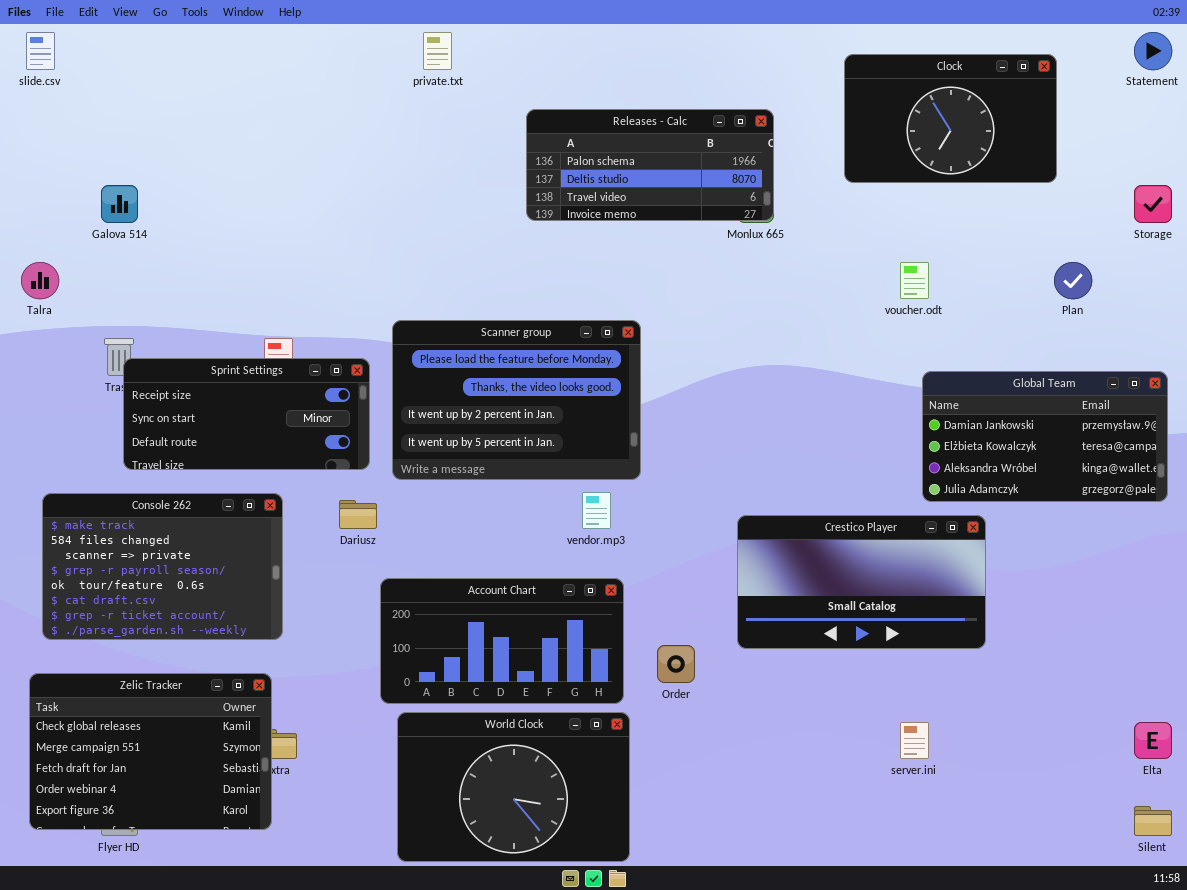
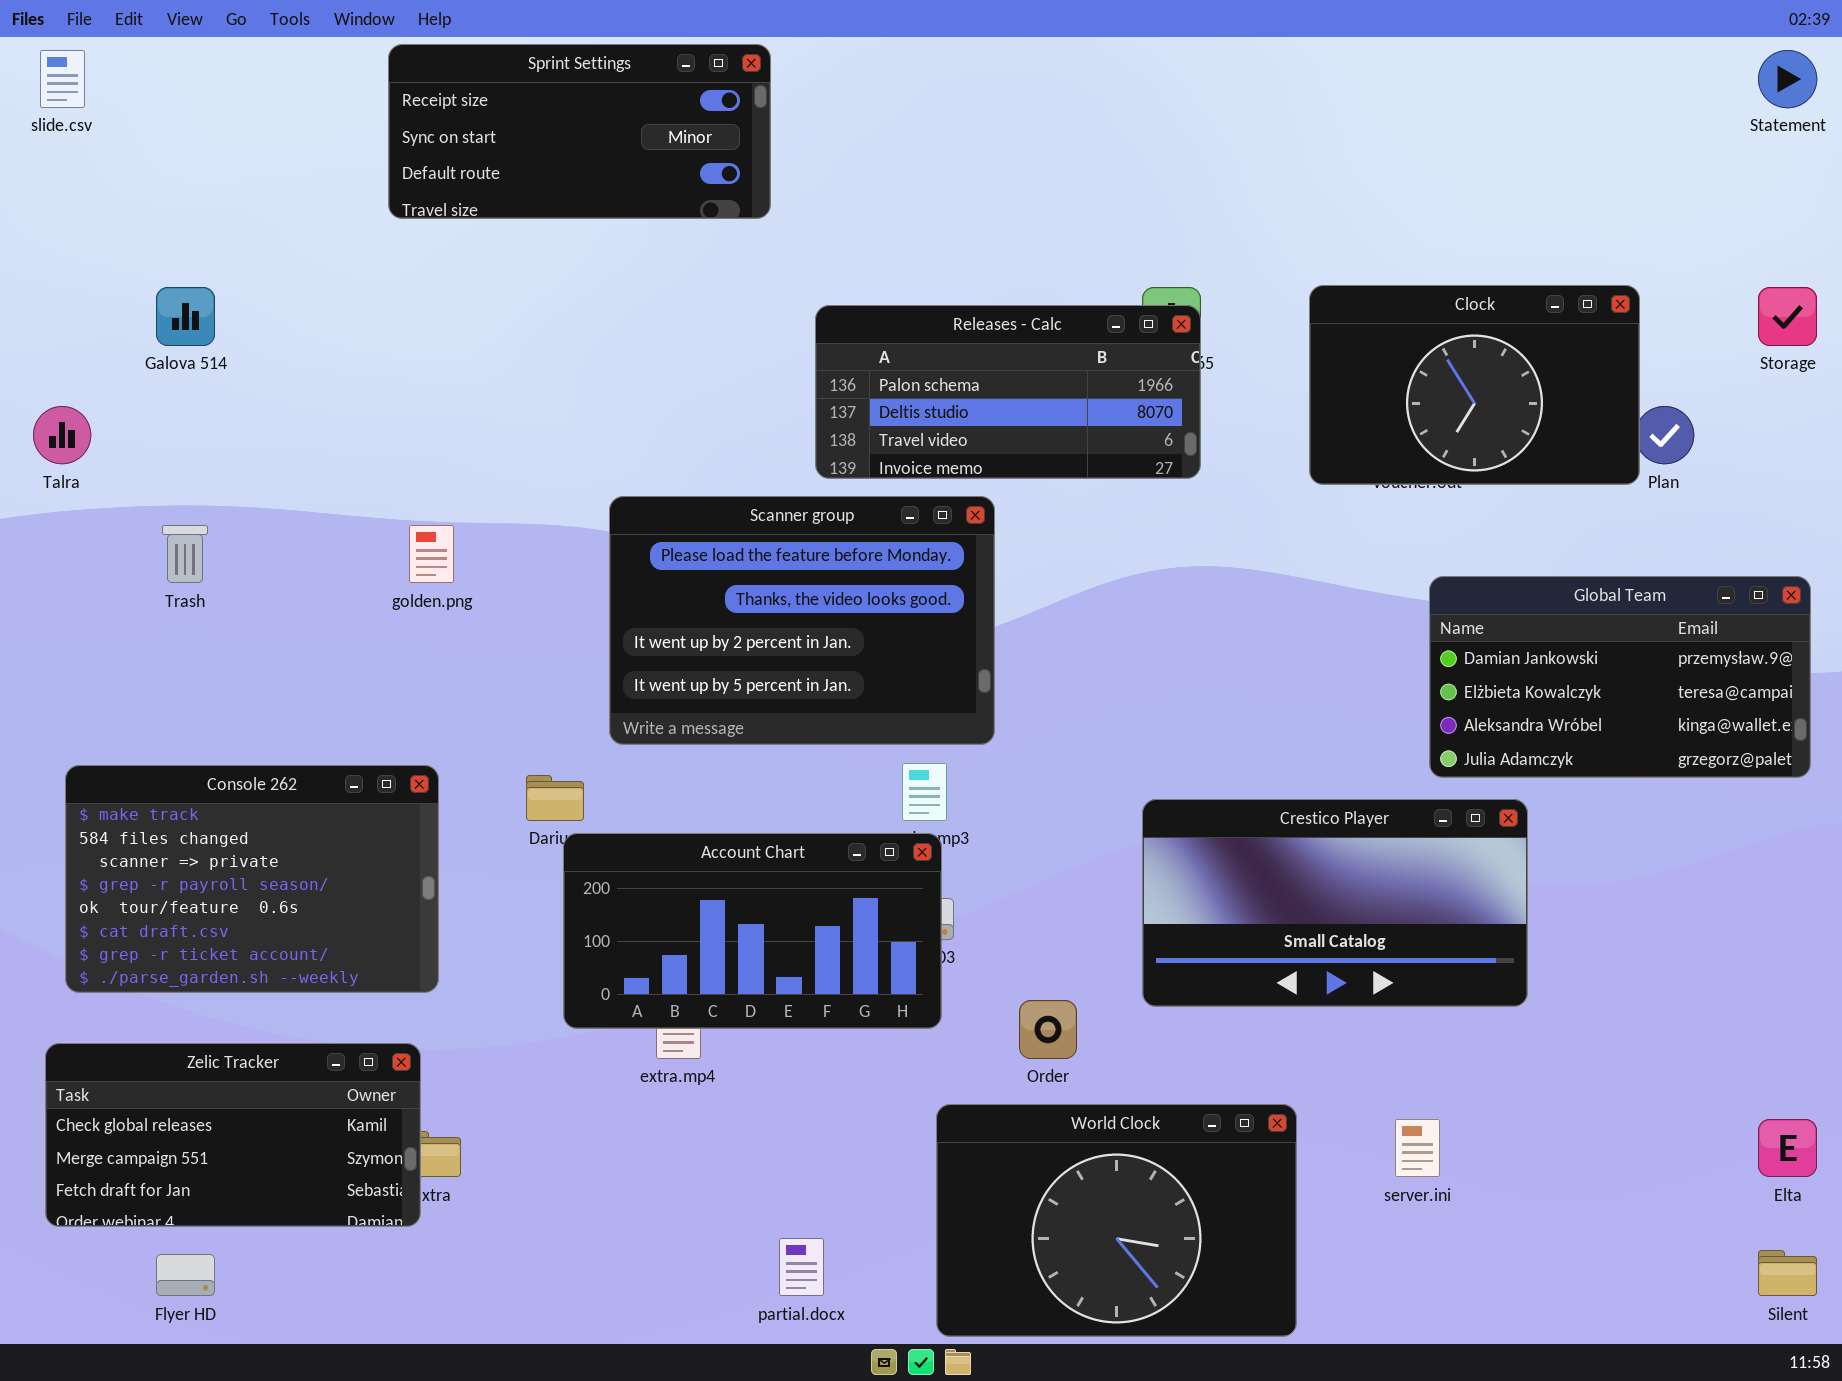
Clock: [844,54,1057,183] -> [1309,285,1640,485], moved
Releases - Calc: [526,109,774,221] -> [815,305,1201,479], moved
Sprint Settings: [123,358,370,470] -> [388,44,771,219], moved
Account Chart: [380,578,624,704] -> [563,833,942,1029], moved
Zelic Tracker: [29,673,272,830] -> [45,1043,421,1227], resized
World Clock: [397,712,630,862] -> [936,1104,1297,1337], moved

